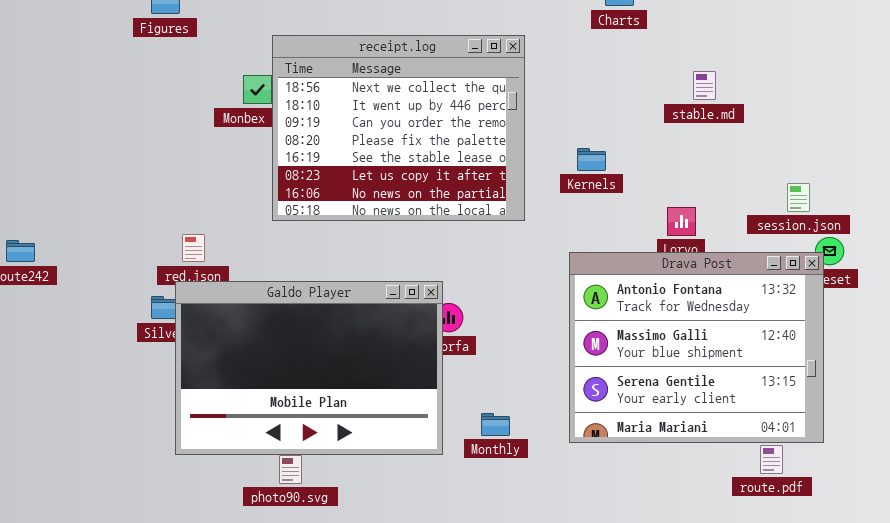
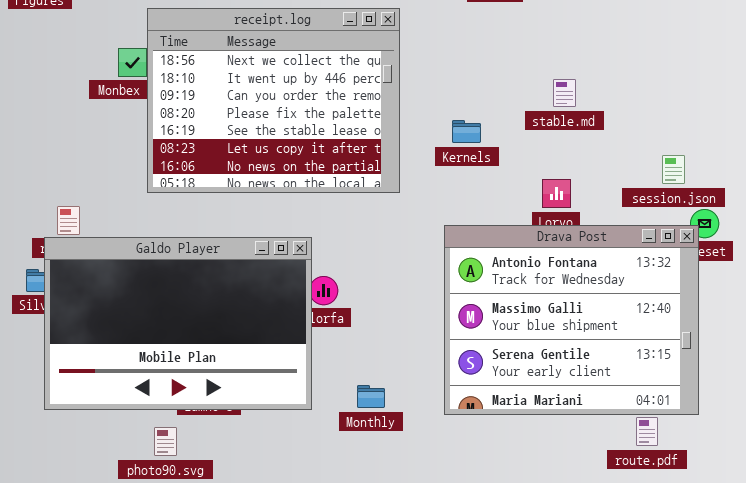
stable.md: [693,71,716,100] -> [553,79,576,107], moved
Galdo Player: [175,281,443,455] -> [44,237,312,410], moved

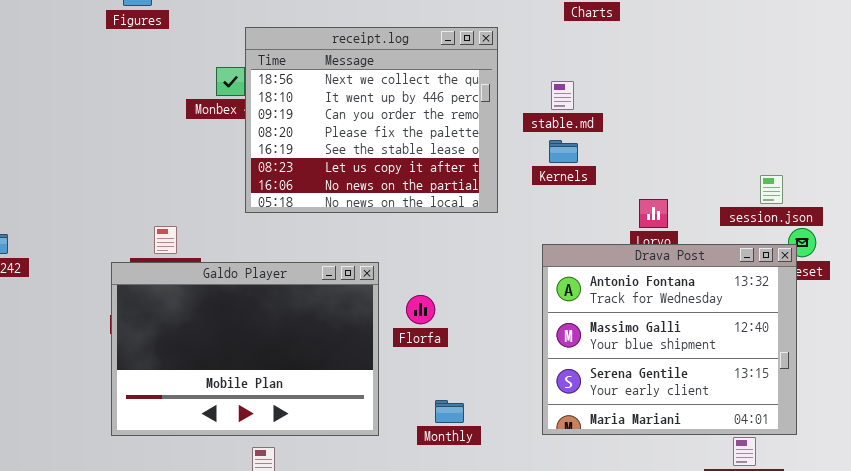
stable.md: [553,79,576,107] -> [551,81,574,110], moved
Galdo Player: [44,237,312,410] -> [111,262,379,436], moved
Monthly: [357,385,385,408] -> [435,400,464,423], moved

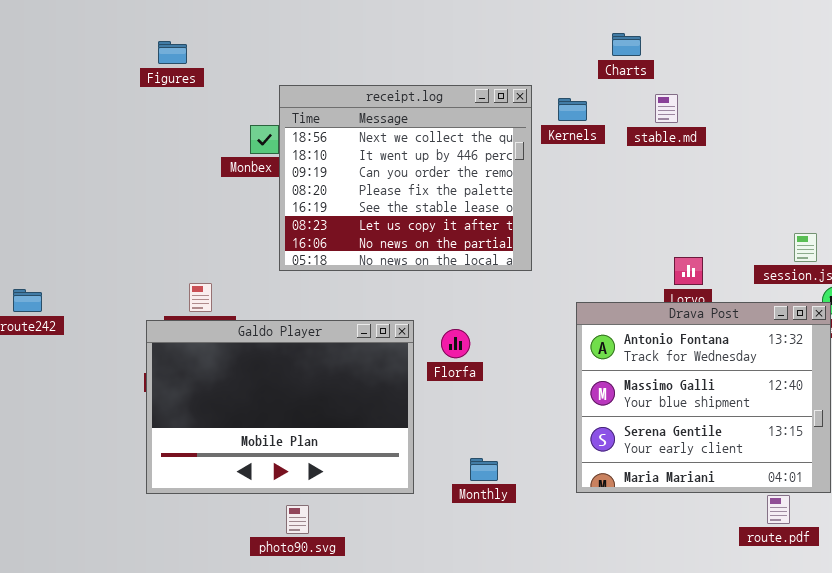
stable.md: [551,81,574,110] -> [655,94,678,123], moved
Kernels: [549,140,578,163] -> [558,98,587,121], moved
Florfa: [406,295,435,324] -> [441,329,470,358], moved

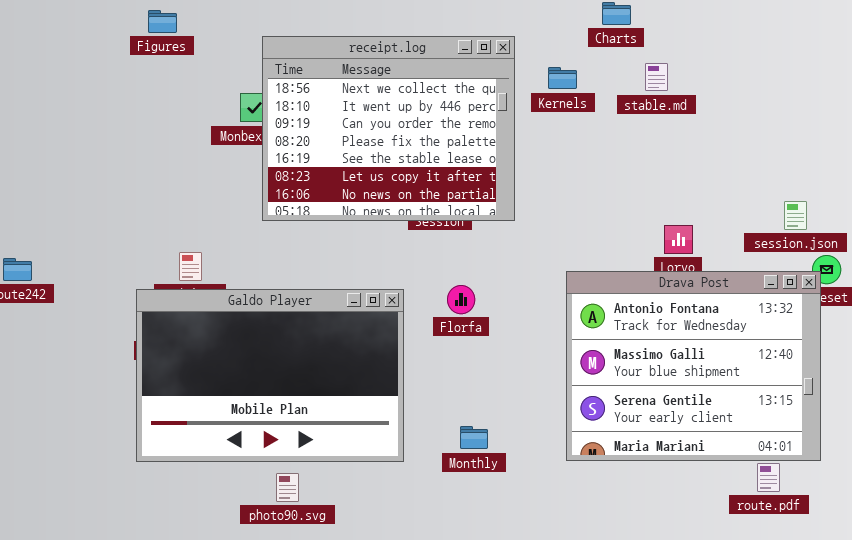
receipt.log: [279,85,532,271] -> [262,36,515,221], moved
Florfa: [441,329,470,358] -> [447,285,475,314], moved

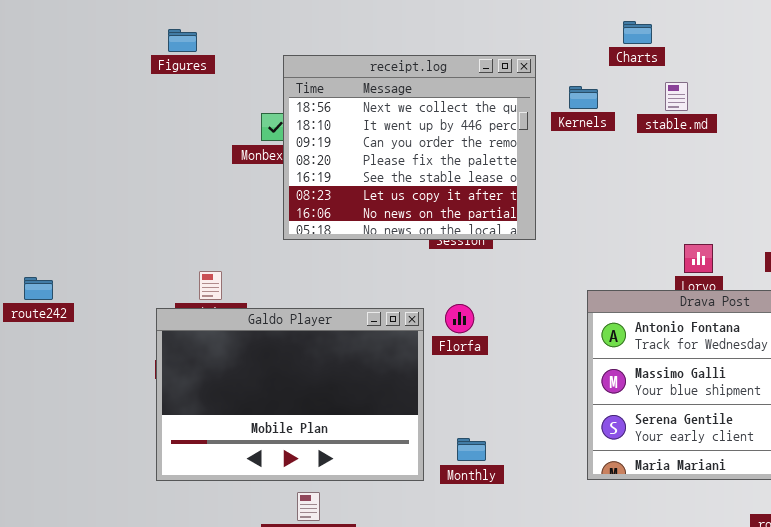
Florfa: [447,285,475,314] -> [445,304,474,333], moved
Monthly: [460,426,488,449] -> [457,438,486,461], moved

